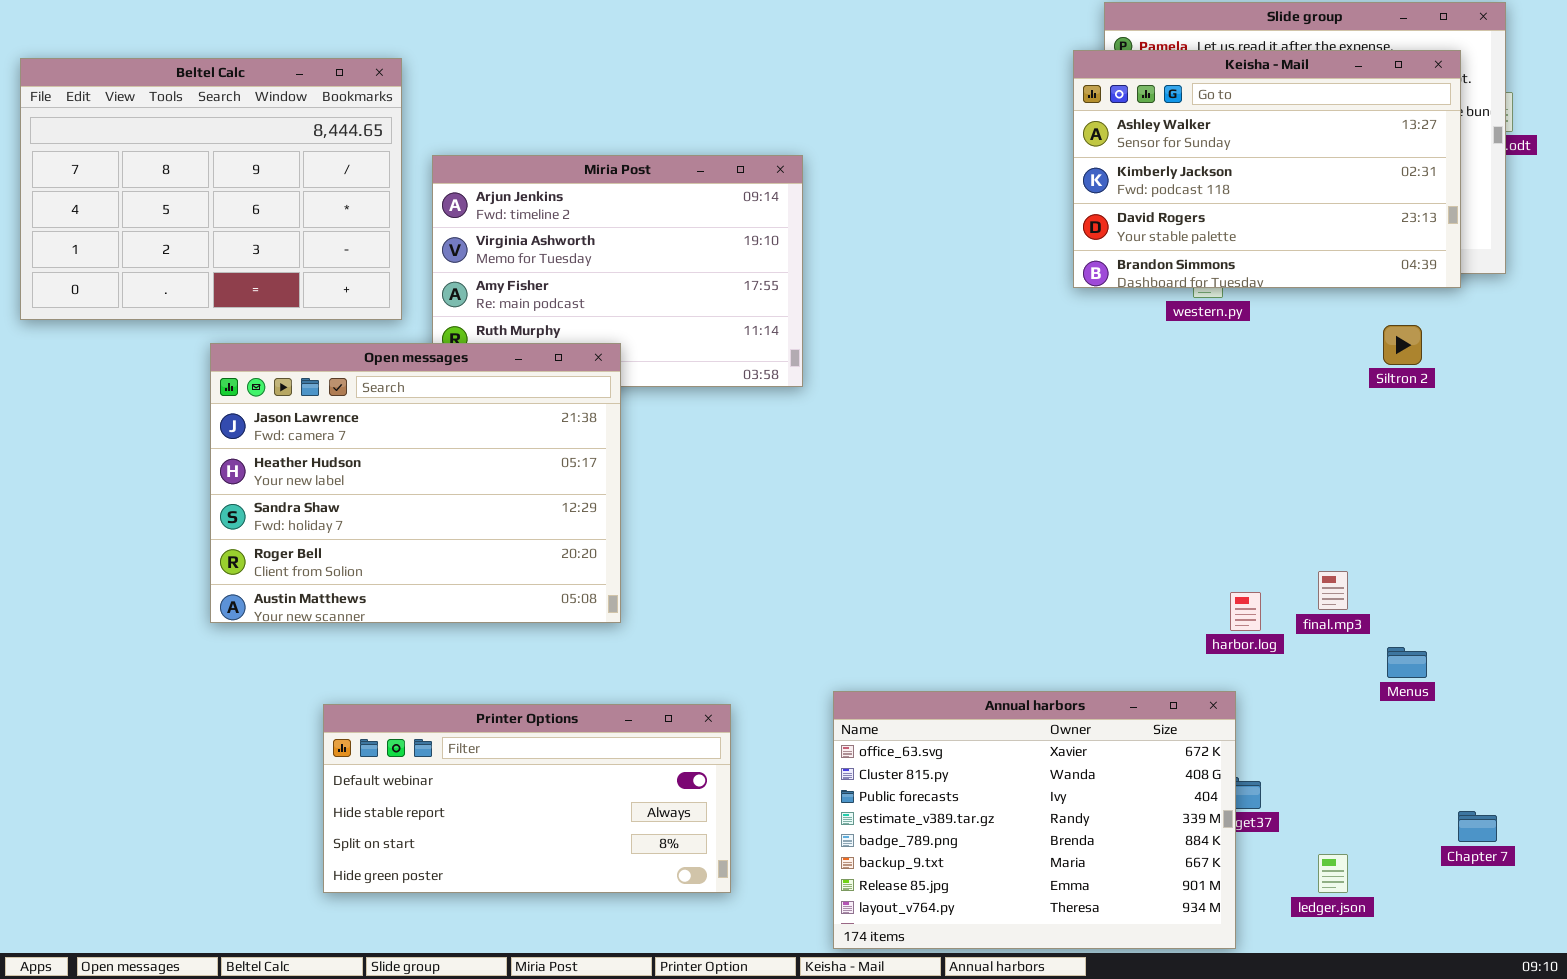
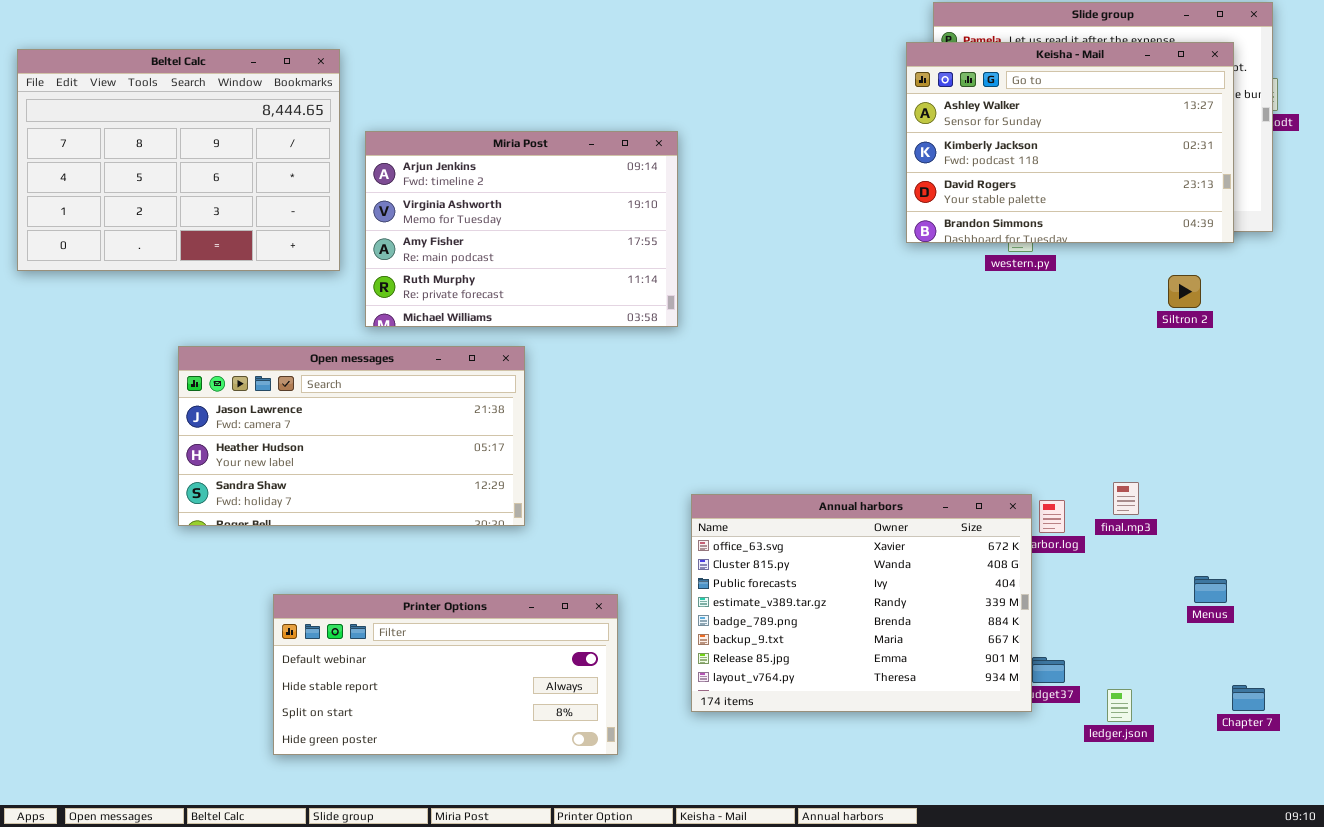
Open messages: [210,343,621,623] -> [178,346,525,526], resized
Menus: [1387,647,1427,678] -> [1194,576,1227,603], moved
Annual harbors: [833,691,1236,949] -> [691,494,1032,712], moved
ledger.json: [1318,854,1348,893] -> [1107,689,1132,722], moved

